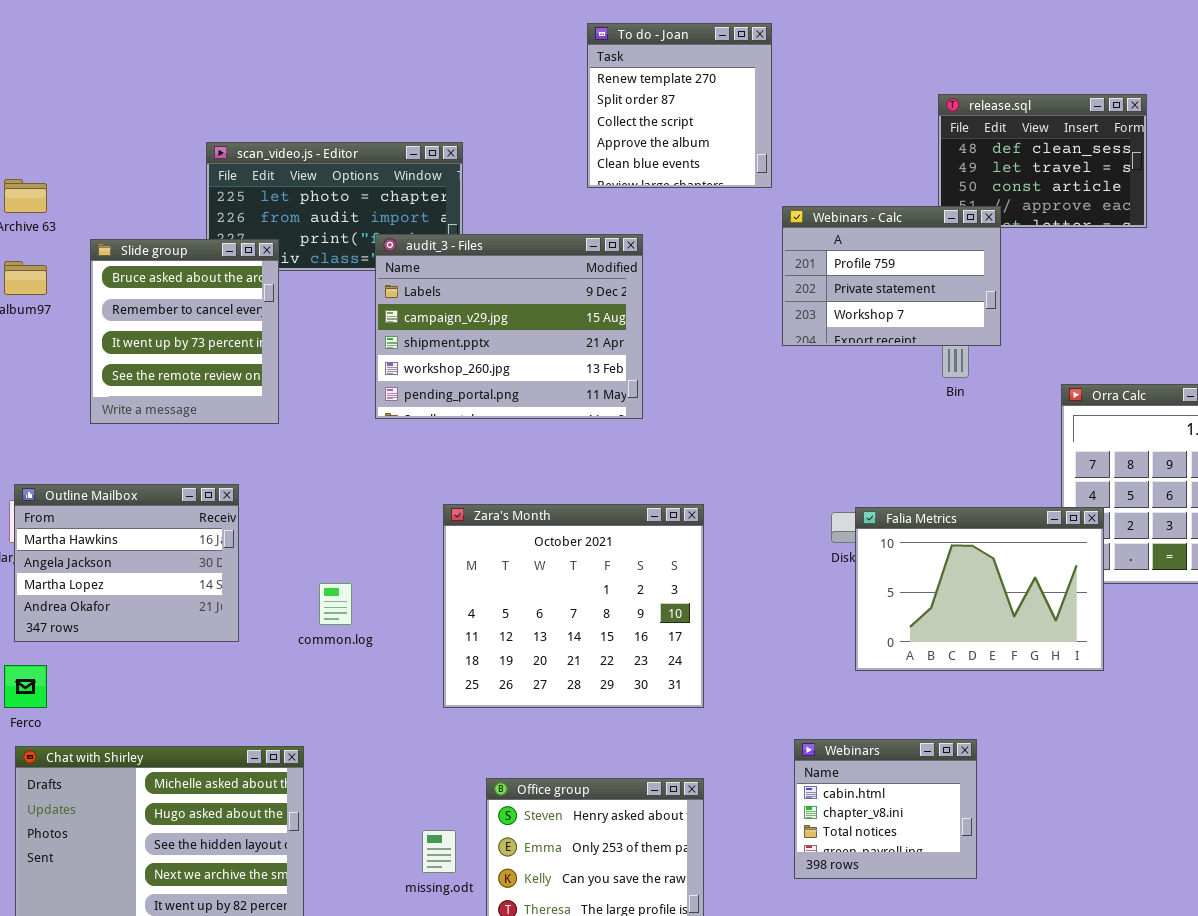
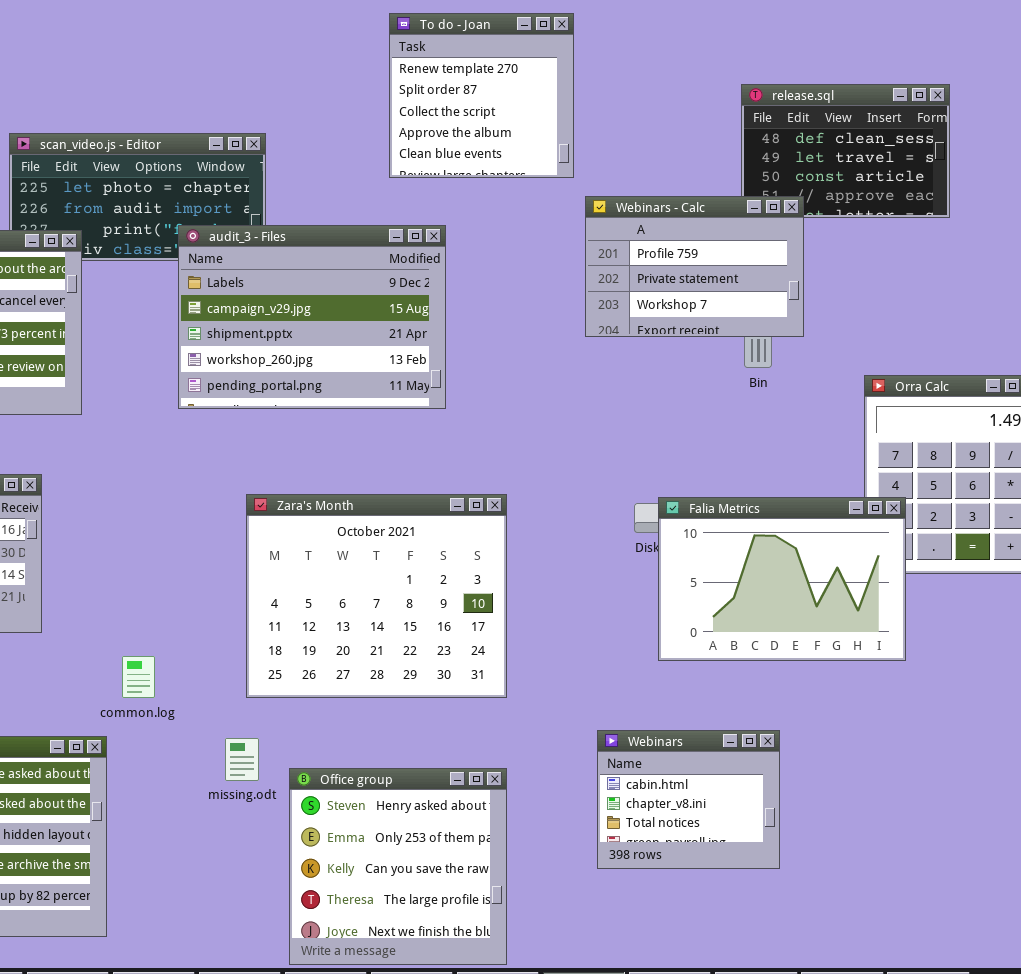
common.log: [319,583,352,625] -> [122,656,155,698], moved
missing.odt: [422,830,456,873] -> [225,738,259,781], moved

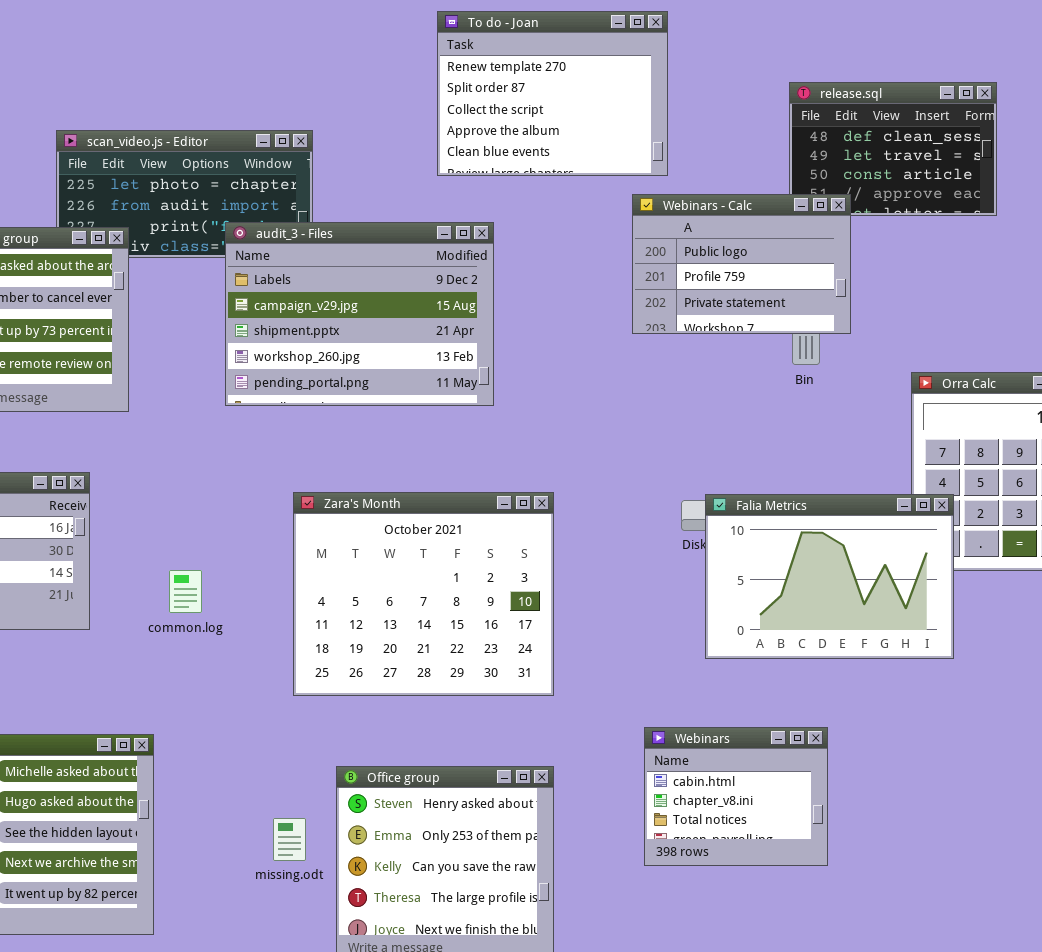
To do - Joan: [389,13,574,178] -> [437,11,668,176], resized
Webinars - Calc: [585,196,804,337] -> [632,194,851,334], scrolled up 1 row
common.log: [122,656,155,698] -> [169,570,202,613], moved
missing.odt: [225,738,259,781] -> [273,818,306,861], moved

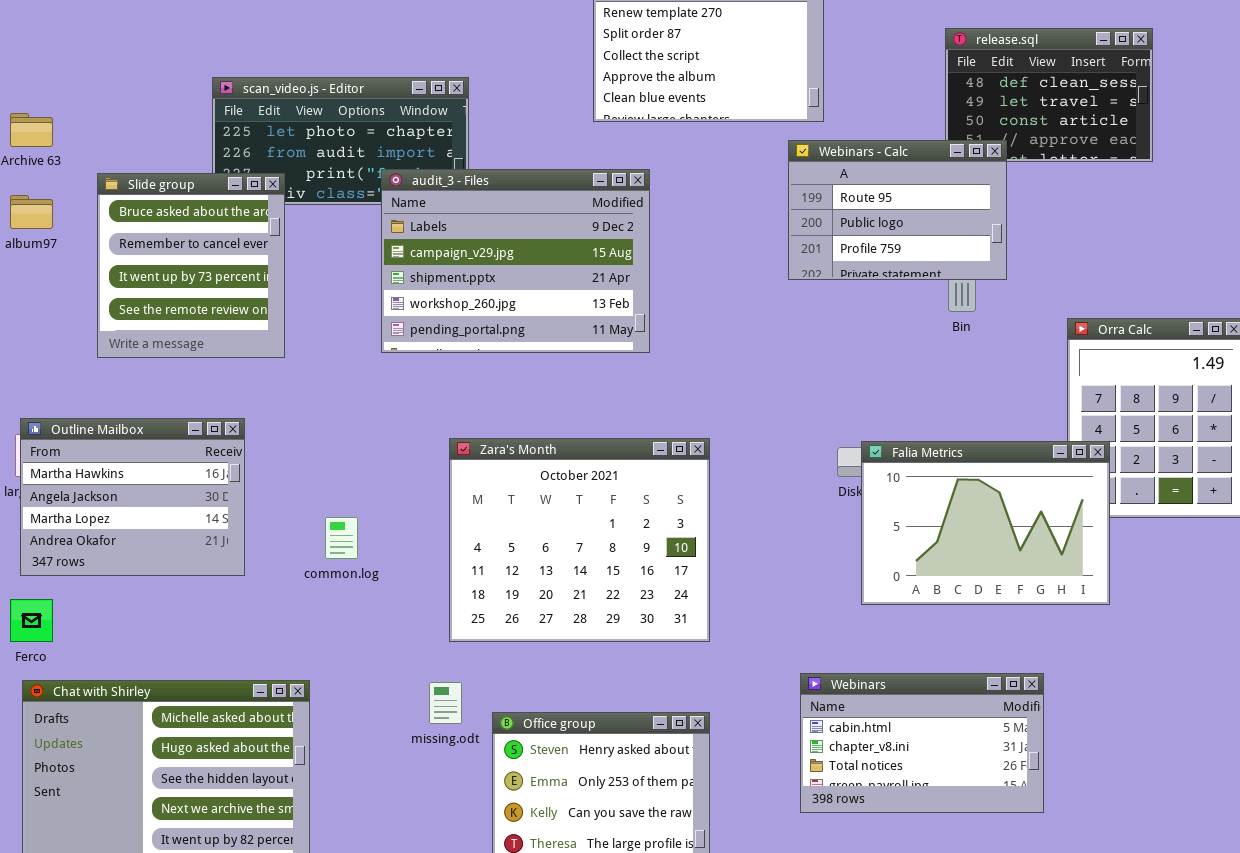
Webinars - Calc: [632,194,851,334] -> [788,140,1007,280], scrolled up 1 row
Webinars: [644,727,828,866] -> [800,673,1044,813], resized
missing.odt: [273,818,306,861] -> [429,682,462,724], moved

